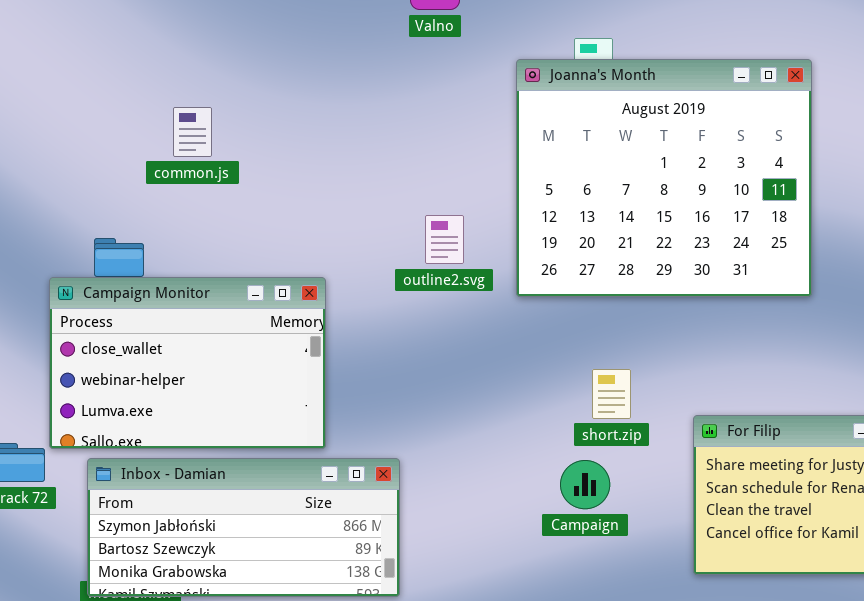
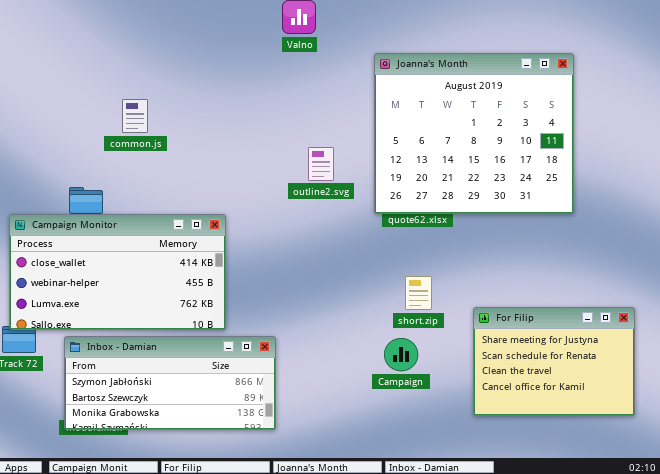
Joanna's Month: [516,59,812,297] -> [374,53,574,214], moved
outline2.svg: [425,215,464,264] -> [308,147,334,181], moved
Campaign Monitor: [49,277,326,449] -> [9,214,226,330], resized

